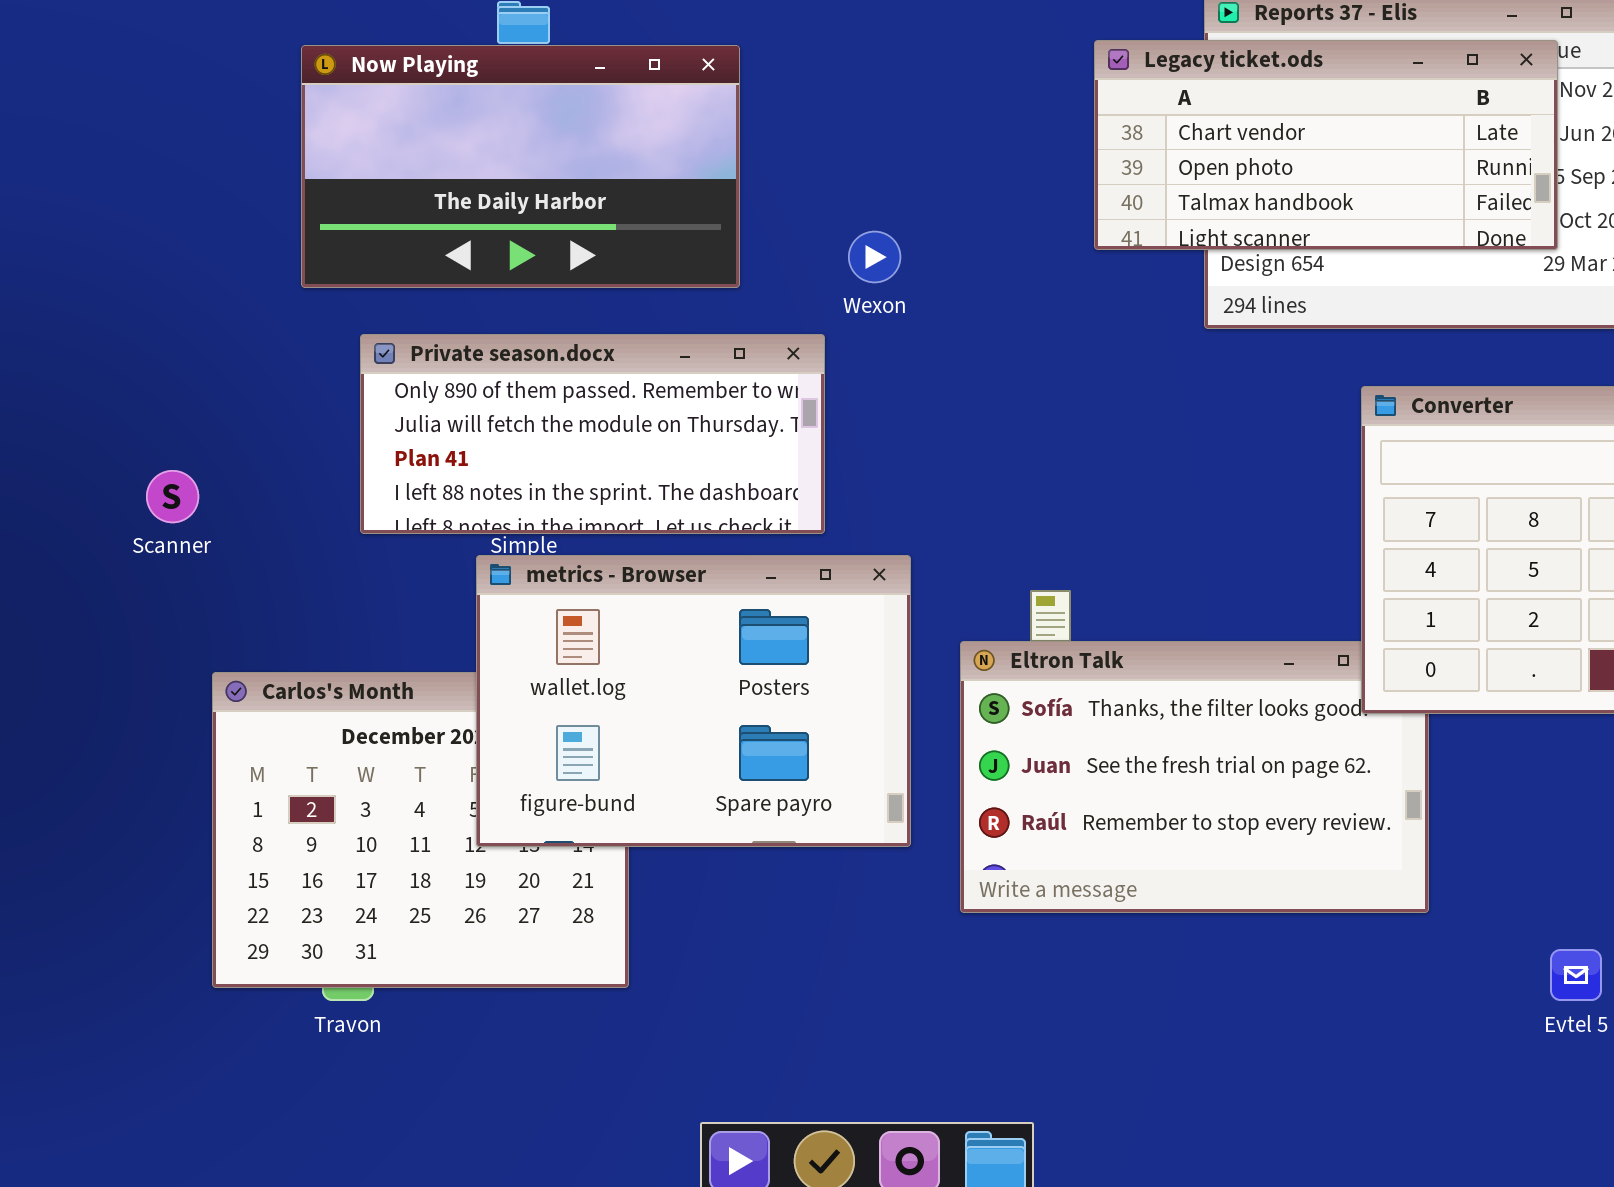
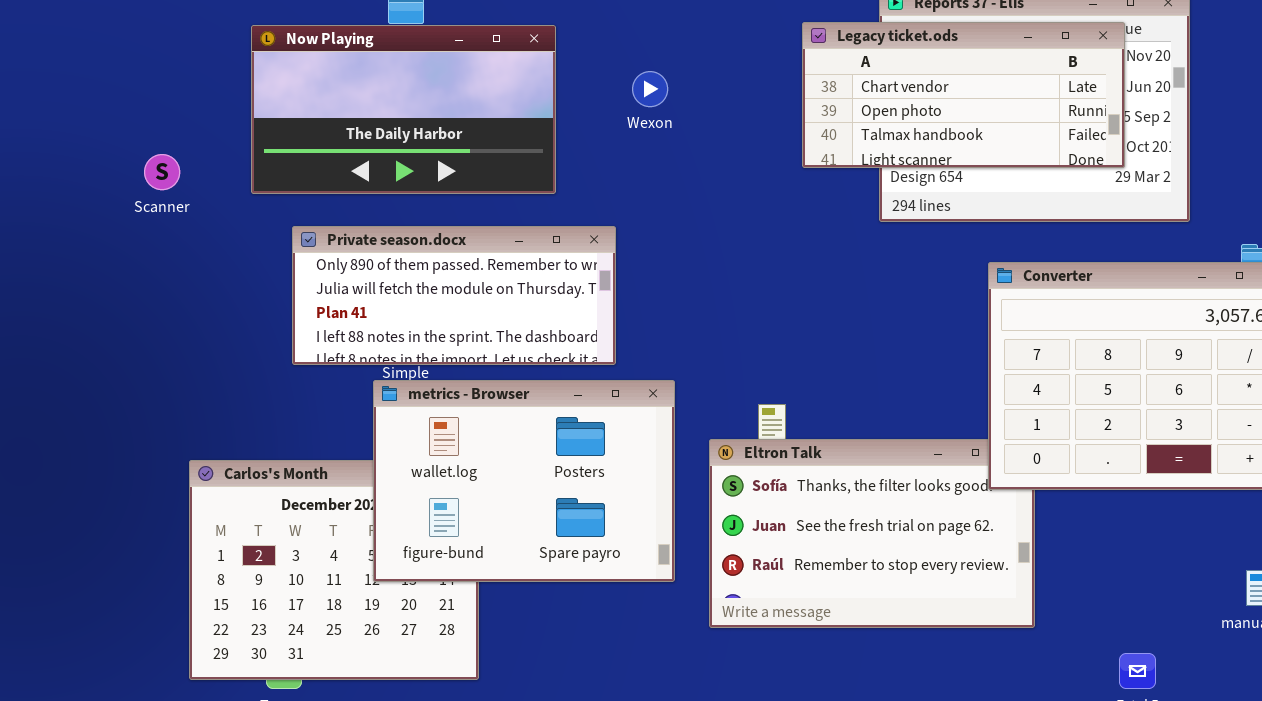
Wexon: [848,231,901,283] -> [632,71,668,107], moved
Scanner: [146,470,199,523] -> [144,154,180,190], moved

